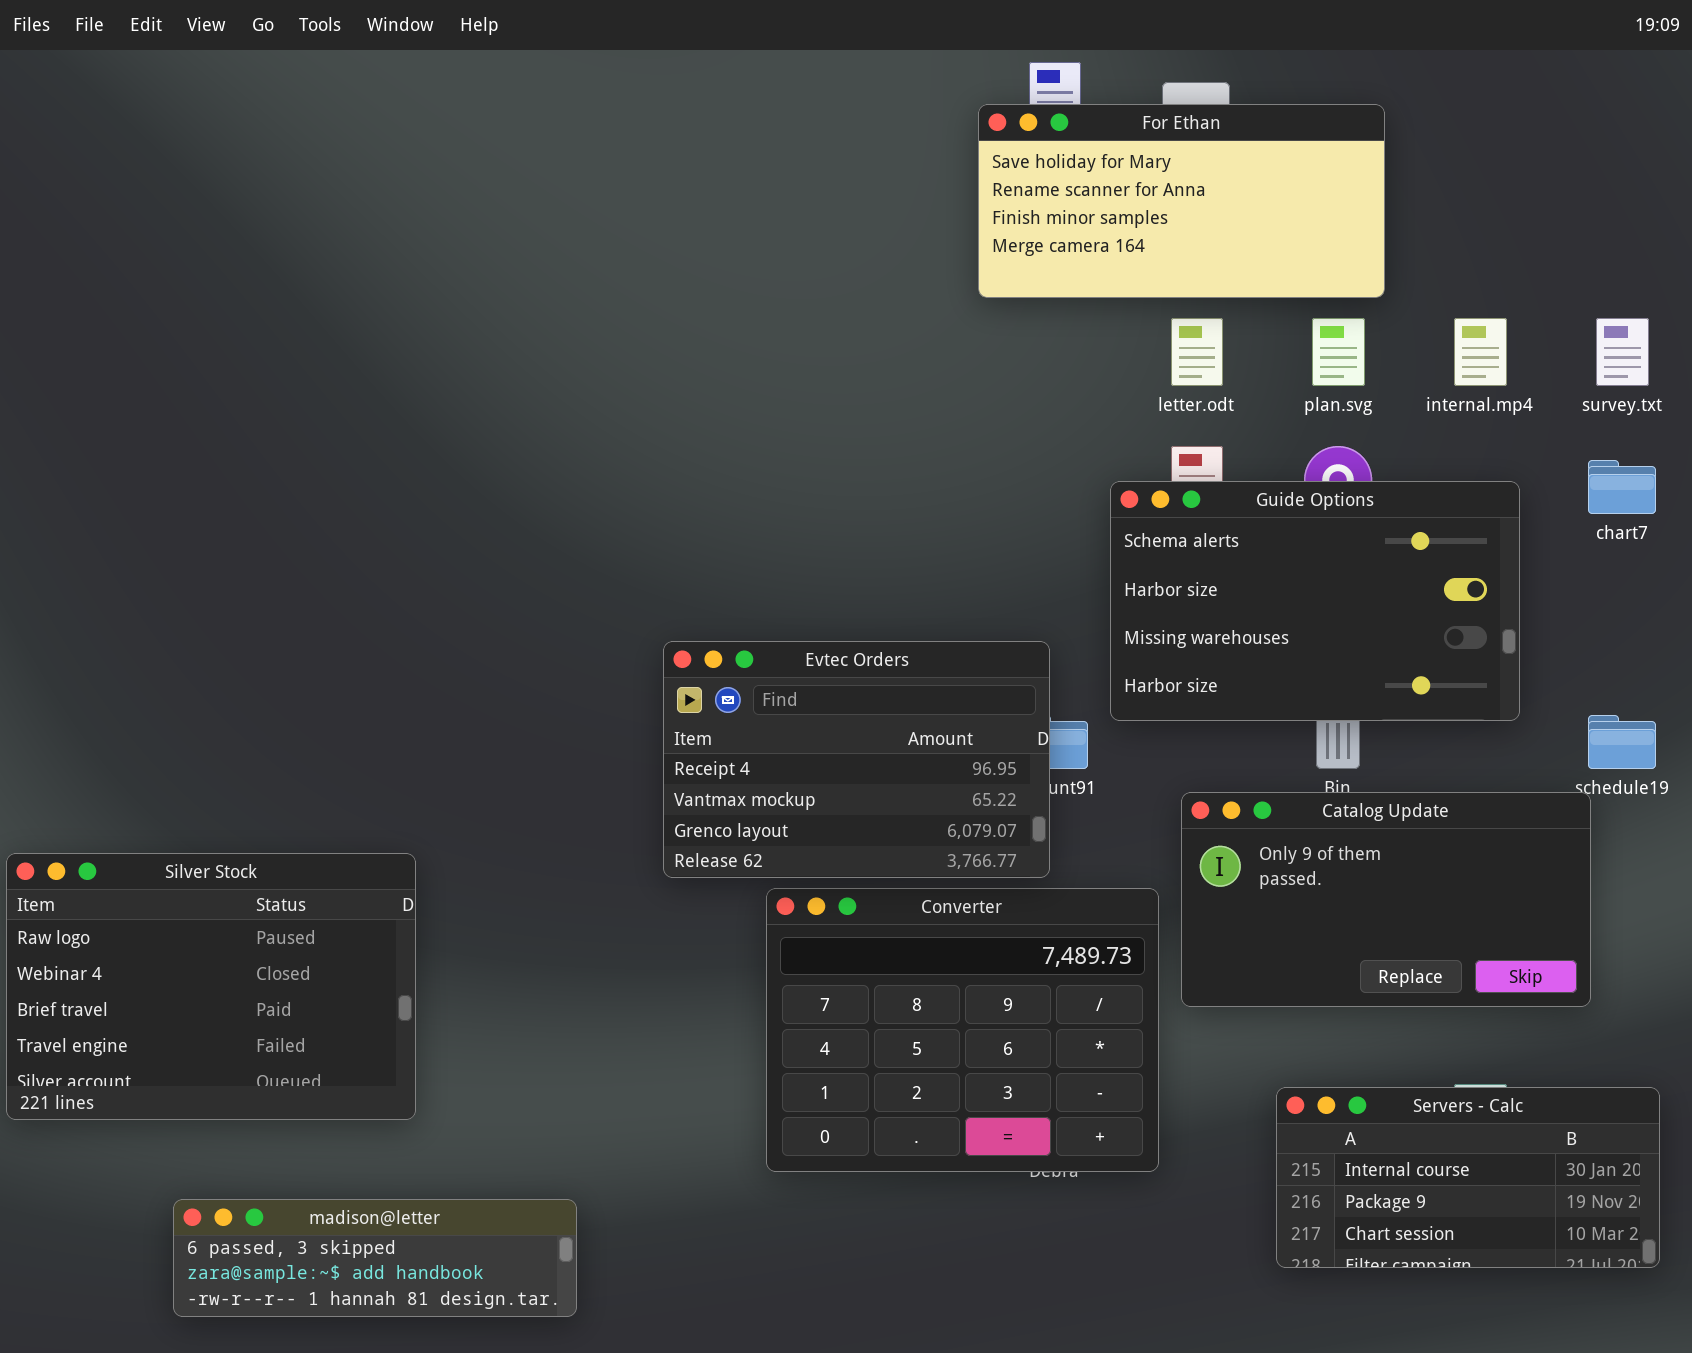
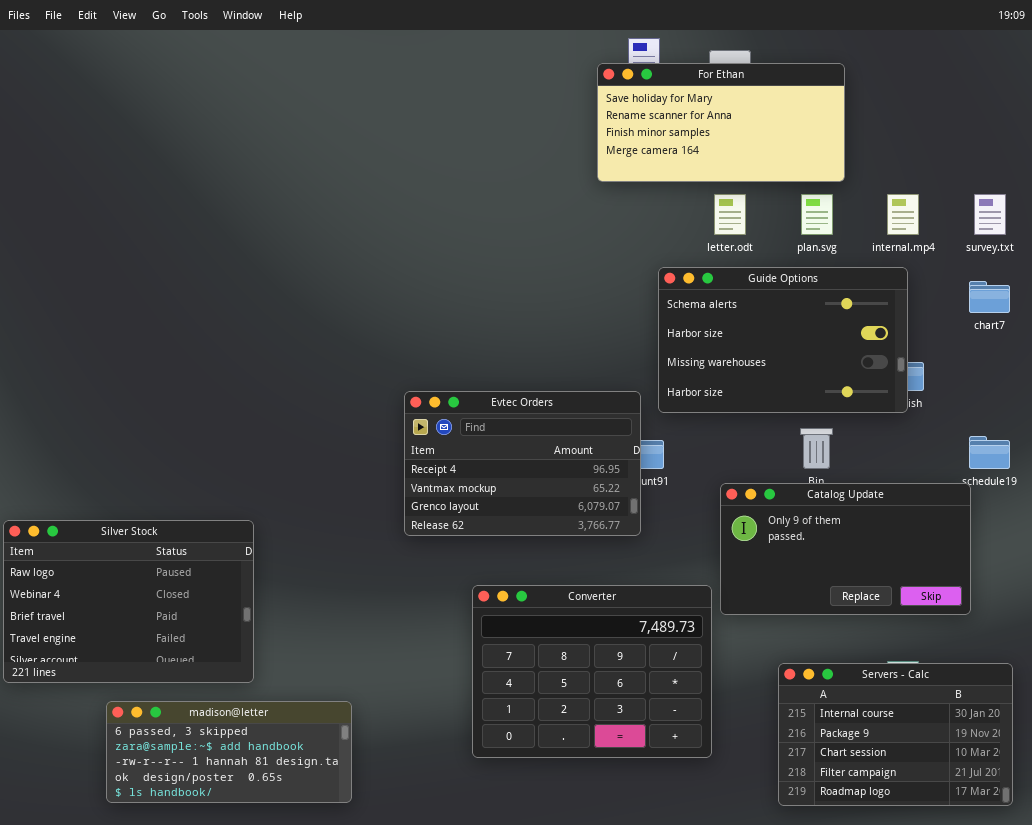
Guide Options: [1110,481,1520,721] -> [658,267,908,413], moved
Converter: [766,888,1159,1172] -> [472,585,712,758], moved
Servers - Calc: [1276,1087,1660,1268] -> [778,663,1013,806], resized
madison@letter: [173,1199,577,1317] -> [106,701,352,803], resized

